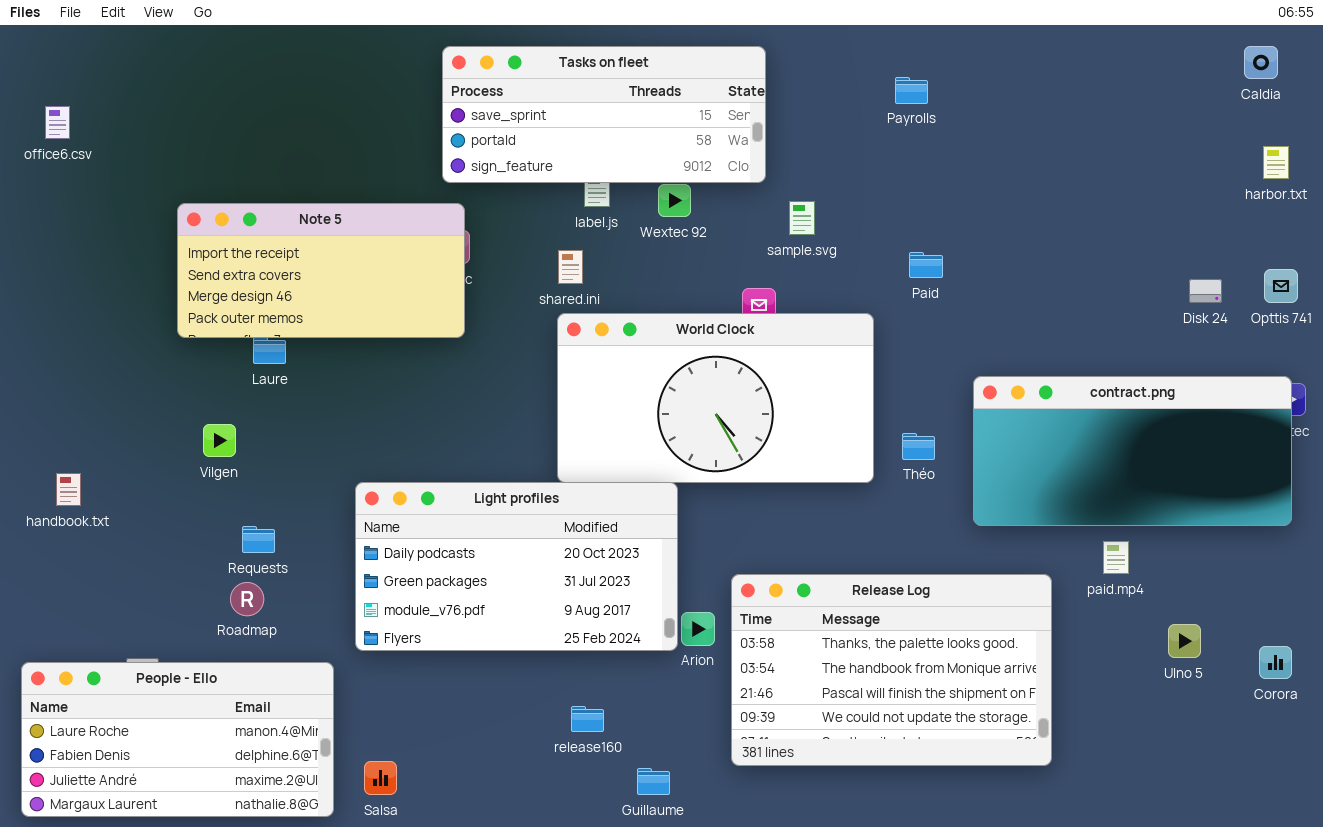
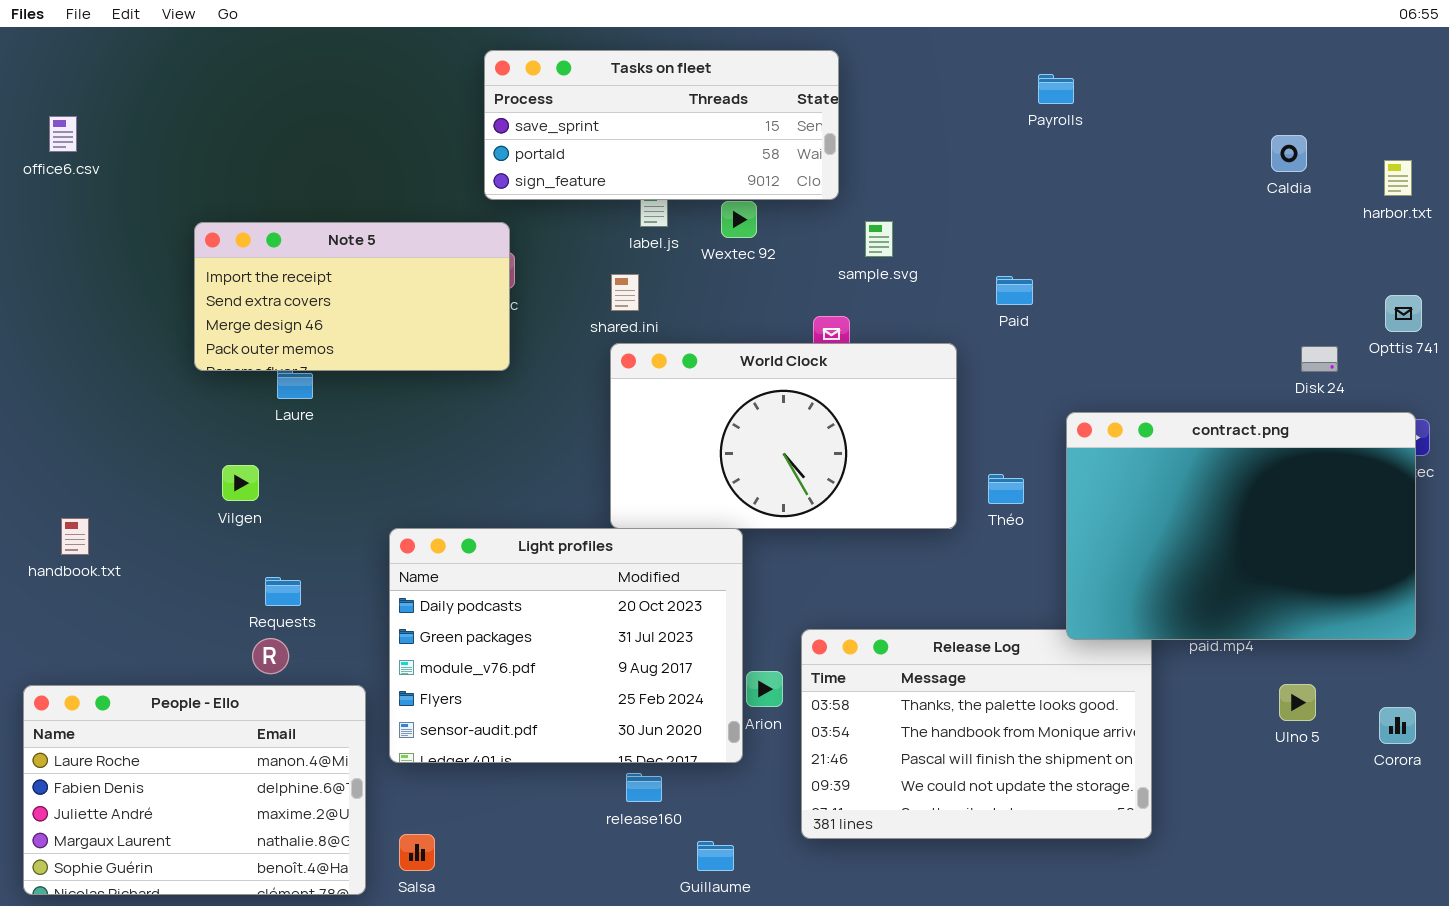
Caldia: [1244,46,1278,79] -> [1271,135,1307,172], moved
Payrolls: [895,77,928,104] -> [1038,74,1074,104], moved
Disk 24: [1189,279,1222,303] -> [1301,346,1338,372], moved
contract.png: [973,376,1292,526] -> [1066,412,1416,640], resized
Light profiles: [355,482,678,651] -> [389,528,743,763], resized
People - Ello: [21,662,334,817] -> [23,685,366,895], resized

